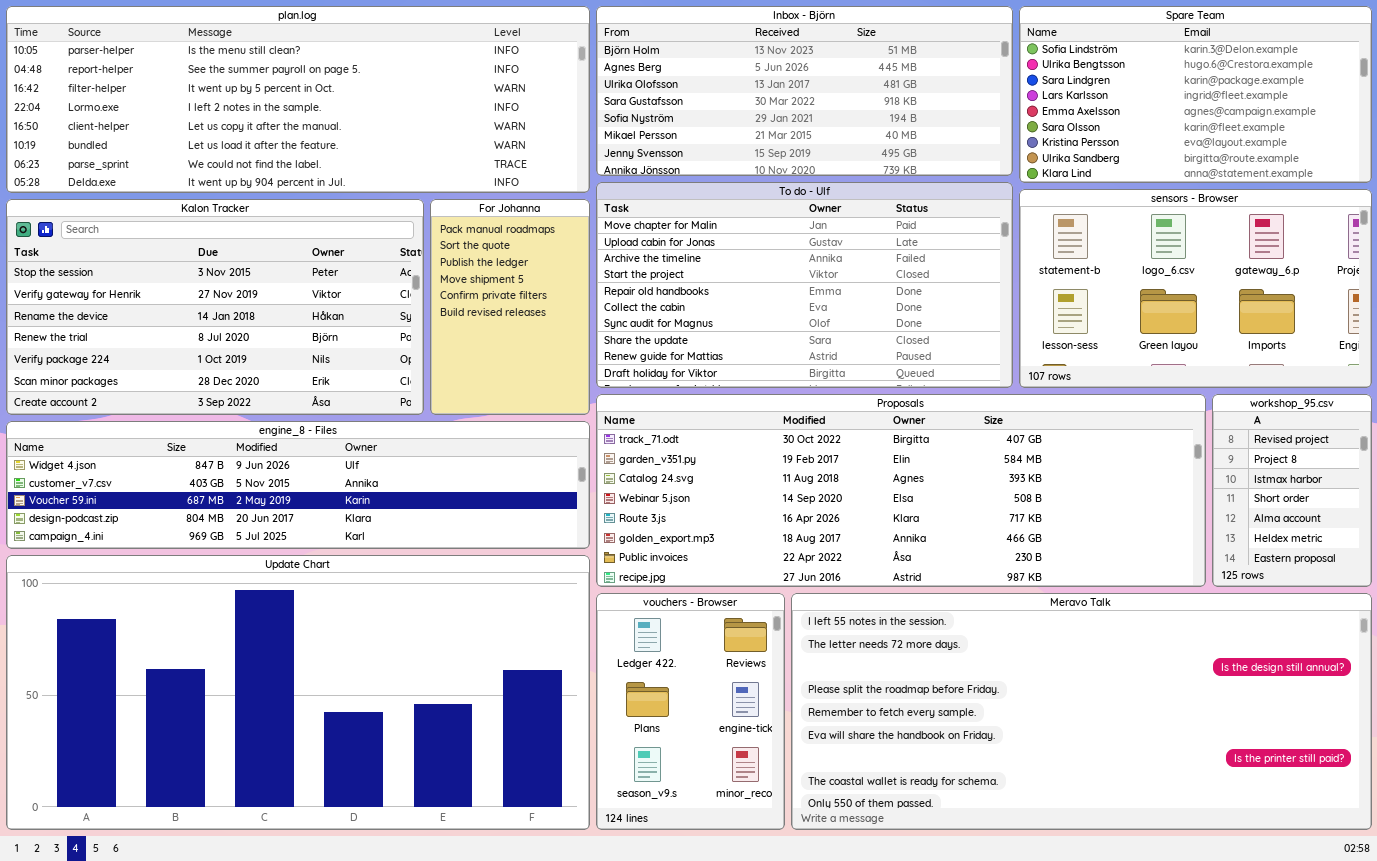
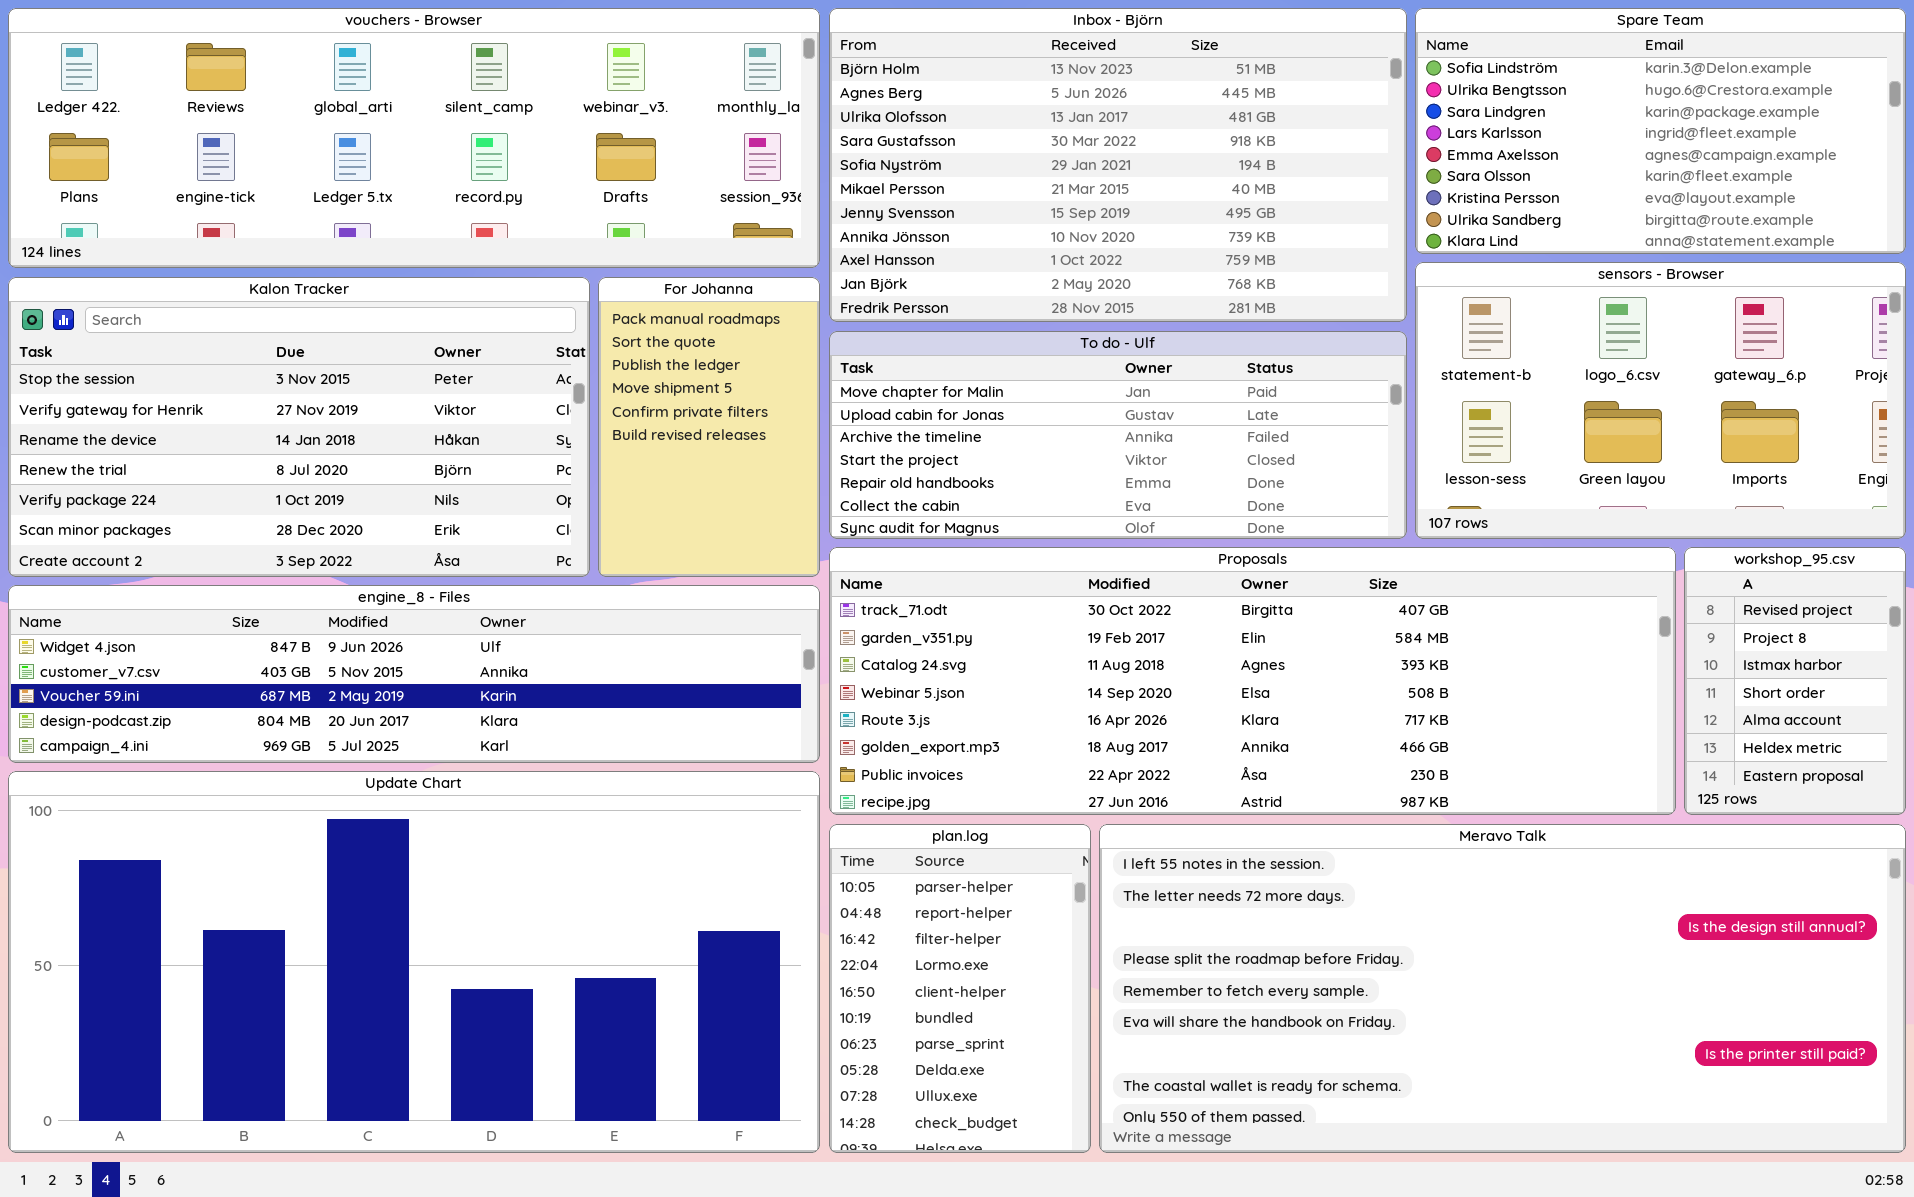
plan.log: [6,6,590,193] -> [829,824,1091,1153], moved, resized
Inbox - Björn: [596,6,1013,176] -> [829,8,1407,322], resized
To do - Ulf: [596,182,1013,388] -> [829,331,1407,539], resized
vouchers - Browser: [596,593,785,830] -> [8,8,820,268], moved, resized

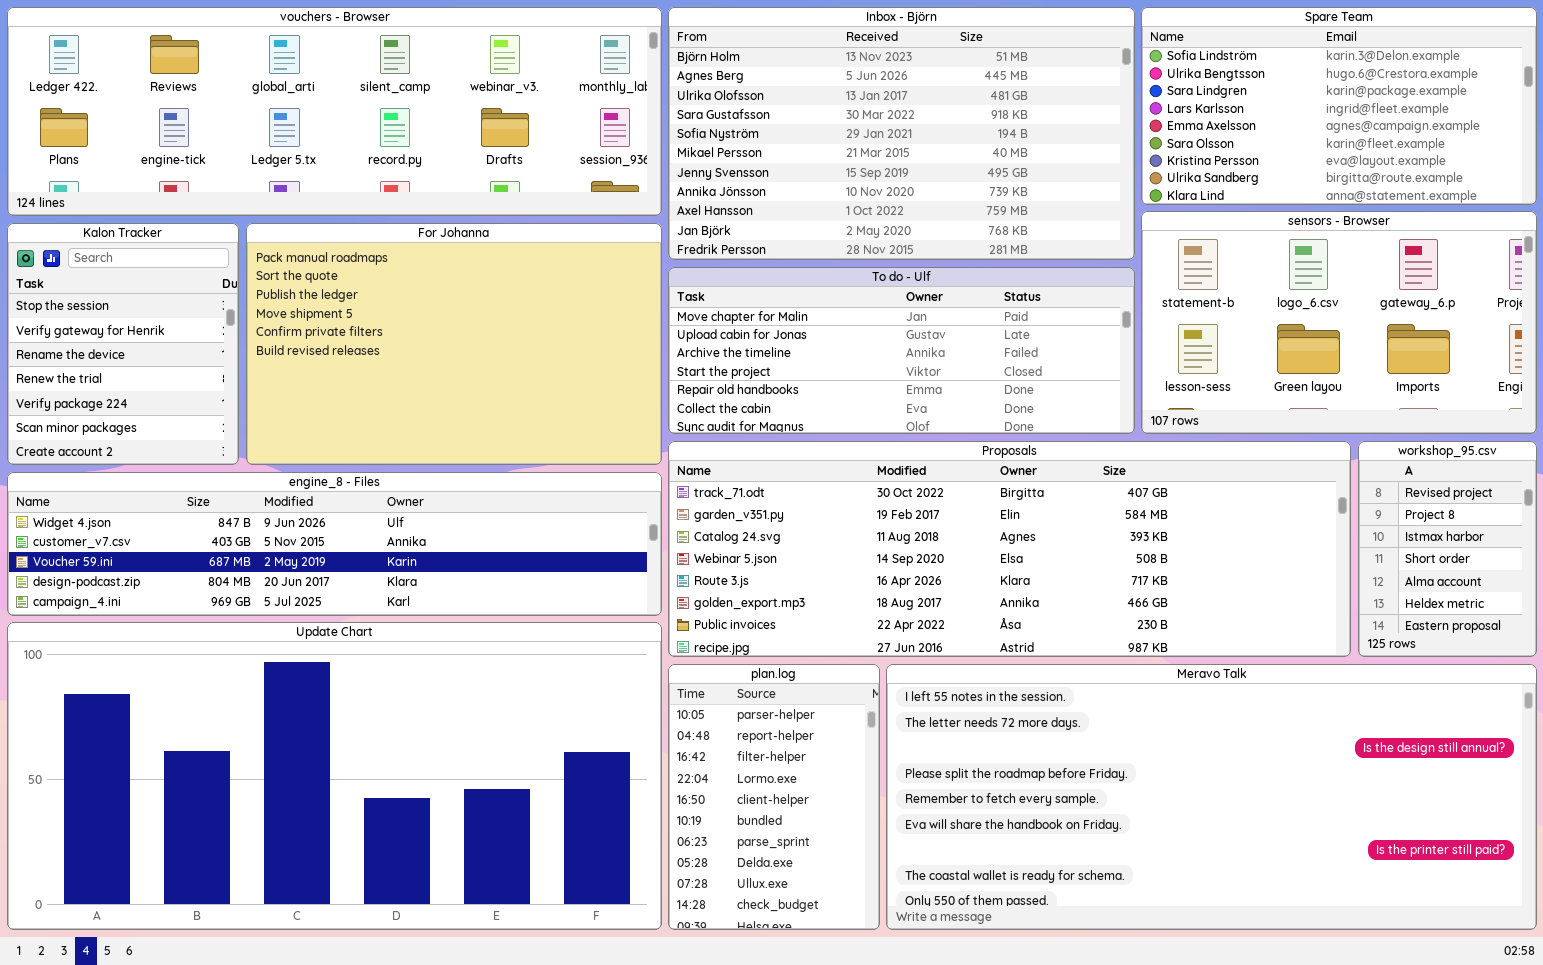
Kalon Tracker: [8,277,590,577] -> [7,223,239,465], resized
For Johanna: [598,277,820,577] -> [246,223,662,465], resized

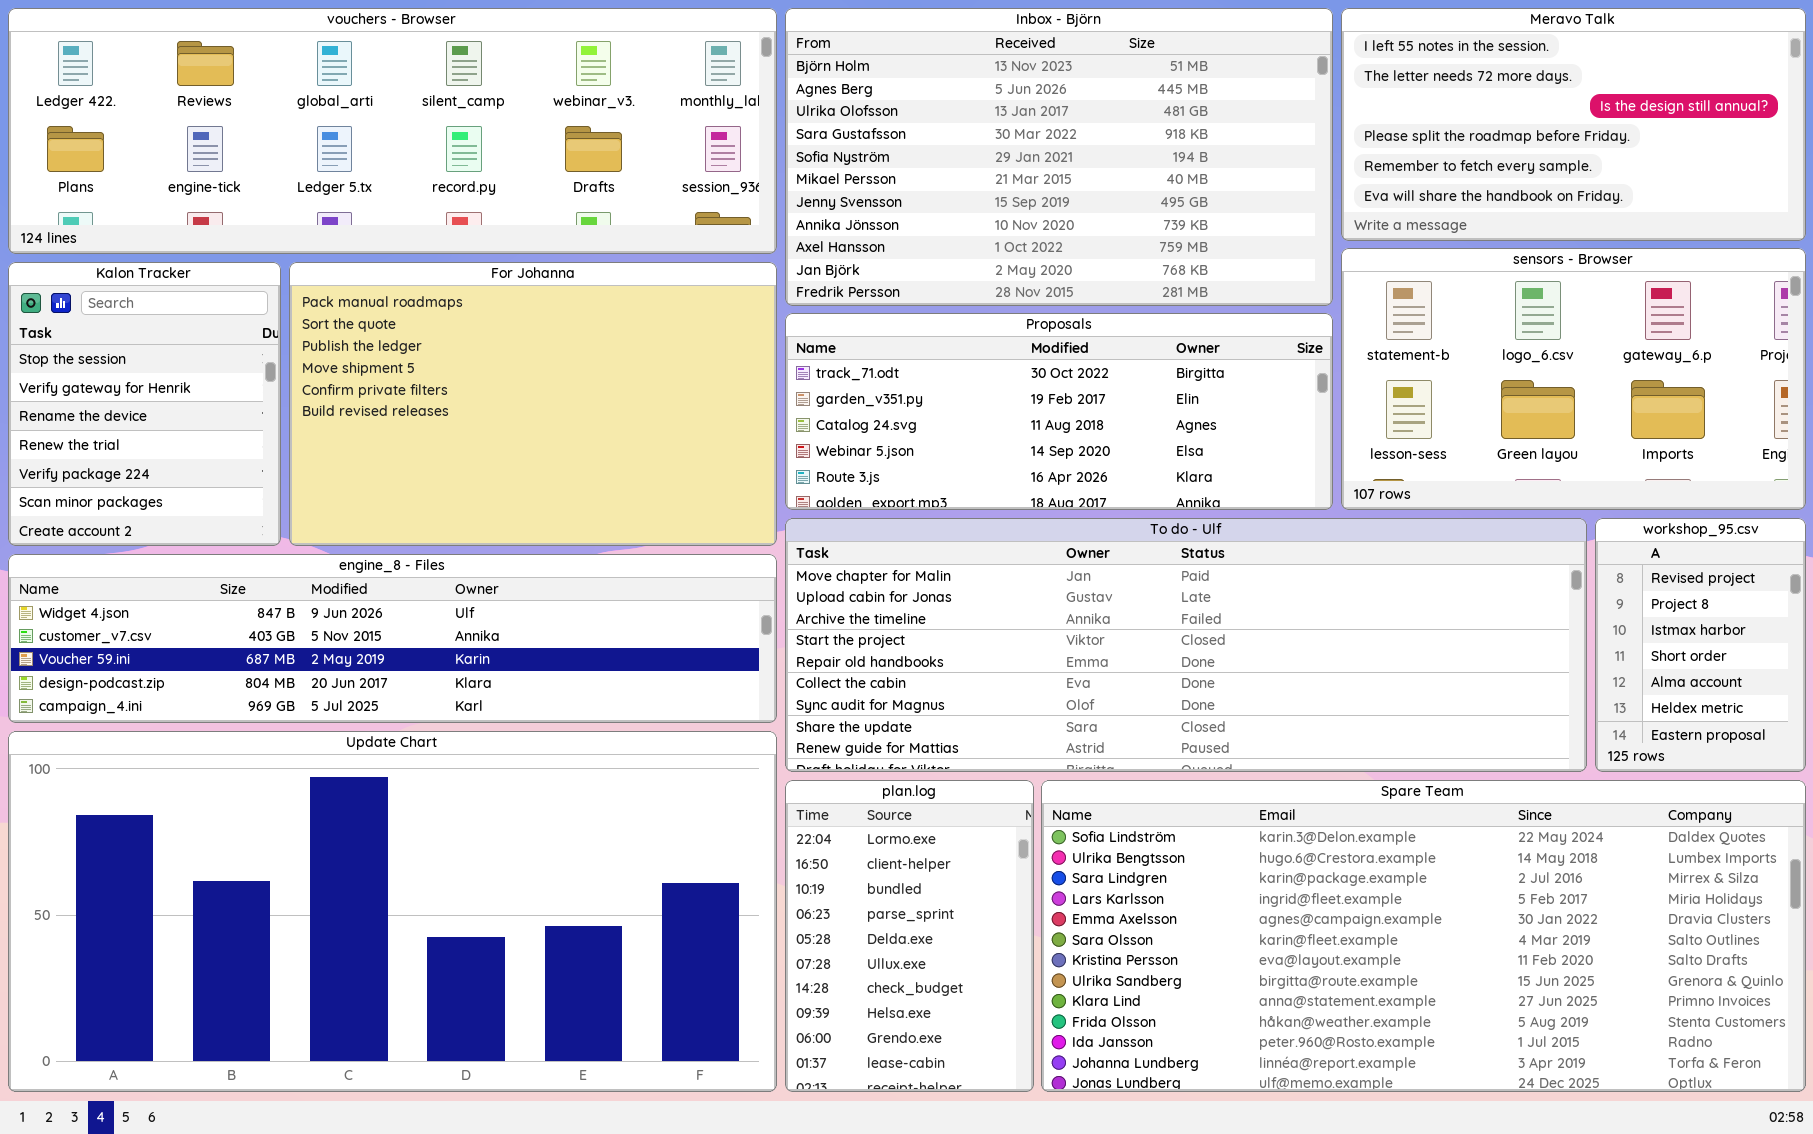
Spare Team: [1141,7,1537,205] -> [1041,780,1806,1092], moved, resized
To do - Ulf: [668,267,1135,434] -> [785,518,1587,772], moved, resized
Proposals: [668,441,1351,657] -> [785,313,1333,510], moved, resized
plan.log: [668,664,880,930] -> [785,780,1034,1092], scrolled down 3 rows
Meravo Talk: [886,664,1537,930] -> [1341,8,1806,241], moved, resized

